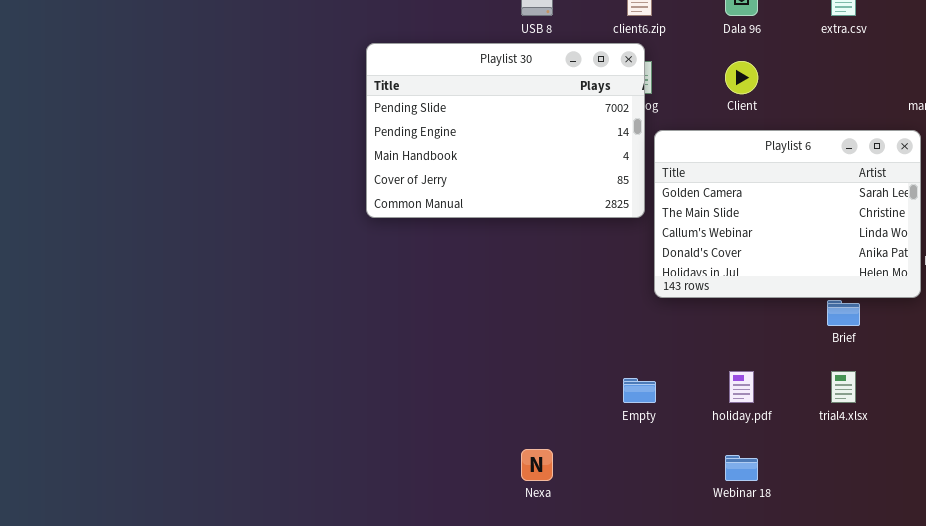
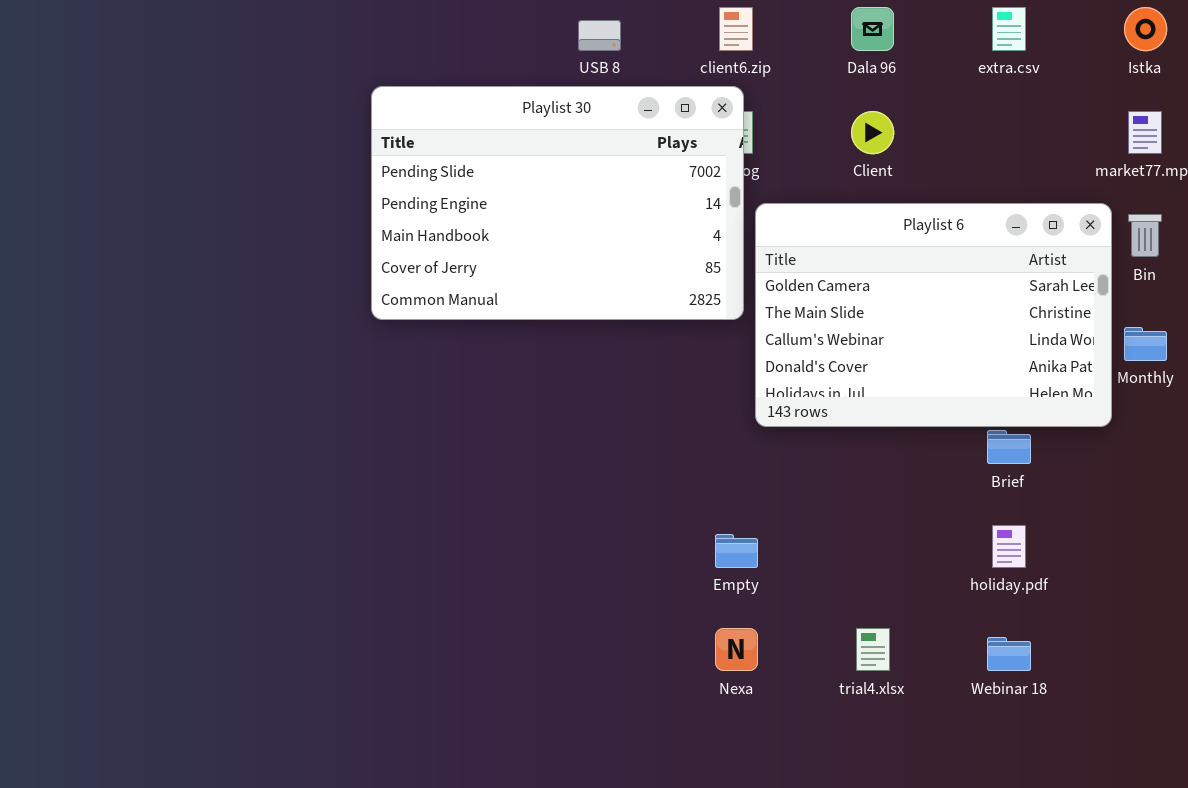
holiday.pdf: [729,371,754,403] -> [992,525,1026,568], moved
trial4.xlsx: [831,371,856,403] -> [856,628,890,671], moved
Nexa: [521,449,553,481] -> [715,628,758,671], moved
Webinar 18: [725,455,758,481] -> [987,637,1031,671], moved

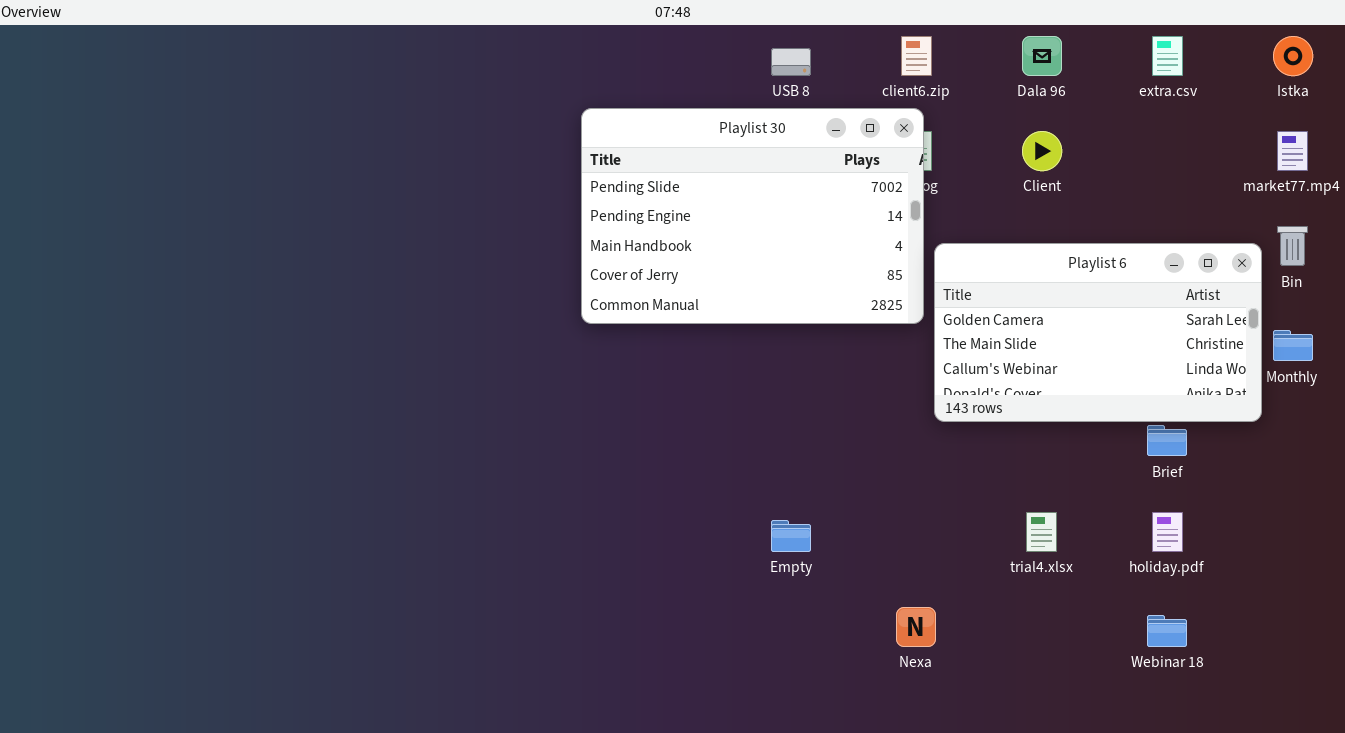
Playlist 6: [755,203,1112,427] -> [934,243,1262,422], resized
Empty: [715,534,758,568] -> [771,520,811,552], moved
trial4.xlsx: [856,628,890,671] -> [1026,512,1057,552], moved

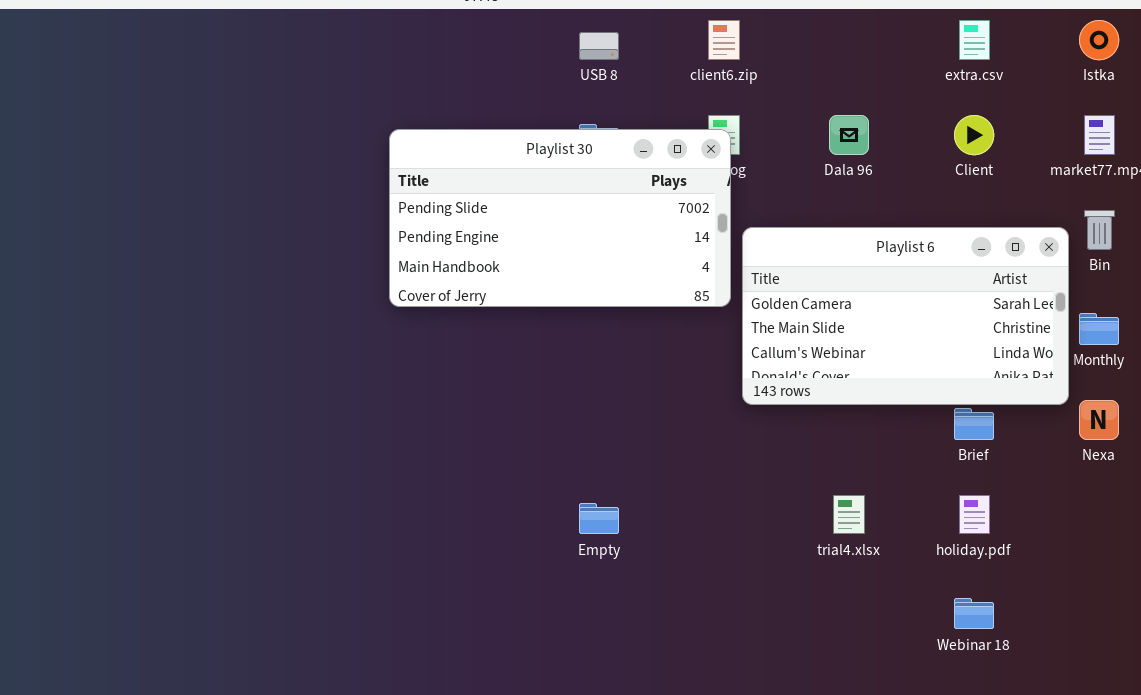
Dala 96: [1022,36,1062,76] -> [829,115,869,155], moved
Playlist 30: [581,108,924,324] -> [389,129,731,307], resized
Client: [1022,131,1062,171] -> [954,115,994,155], moved
Nexa: [896,607,936,647] -> [1079,400,1119,440], moved

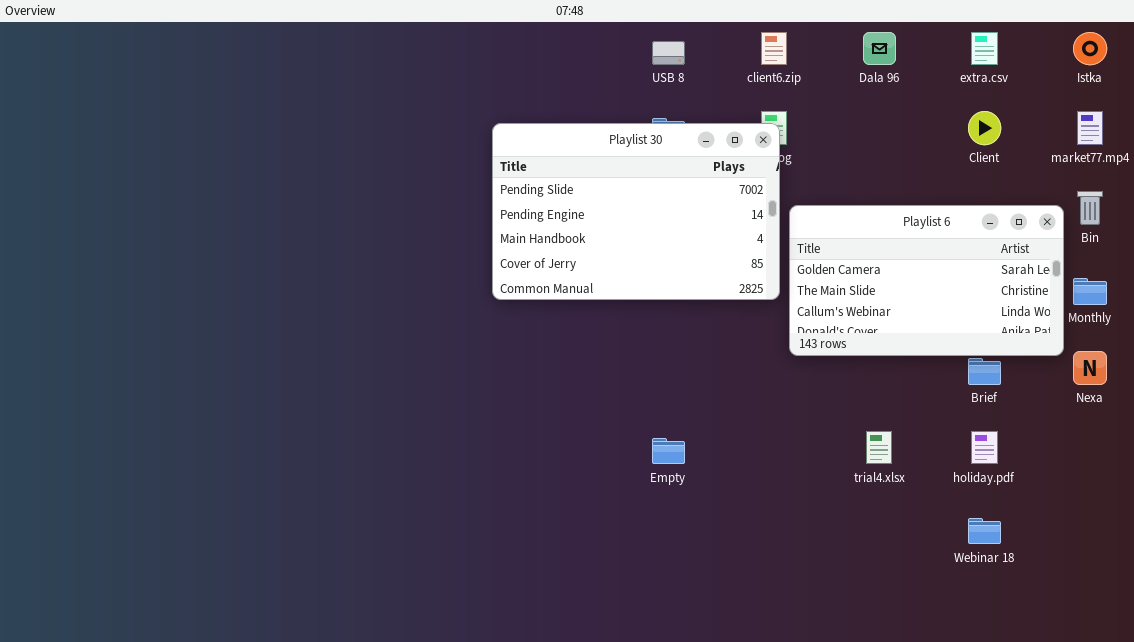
Dala 96: [829,115,869,155] -> [863,32,896,65], moved
Playlist 30: [389,129,731,307] -> [492,123,780,300], resized

